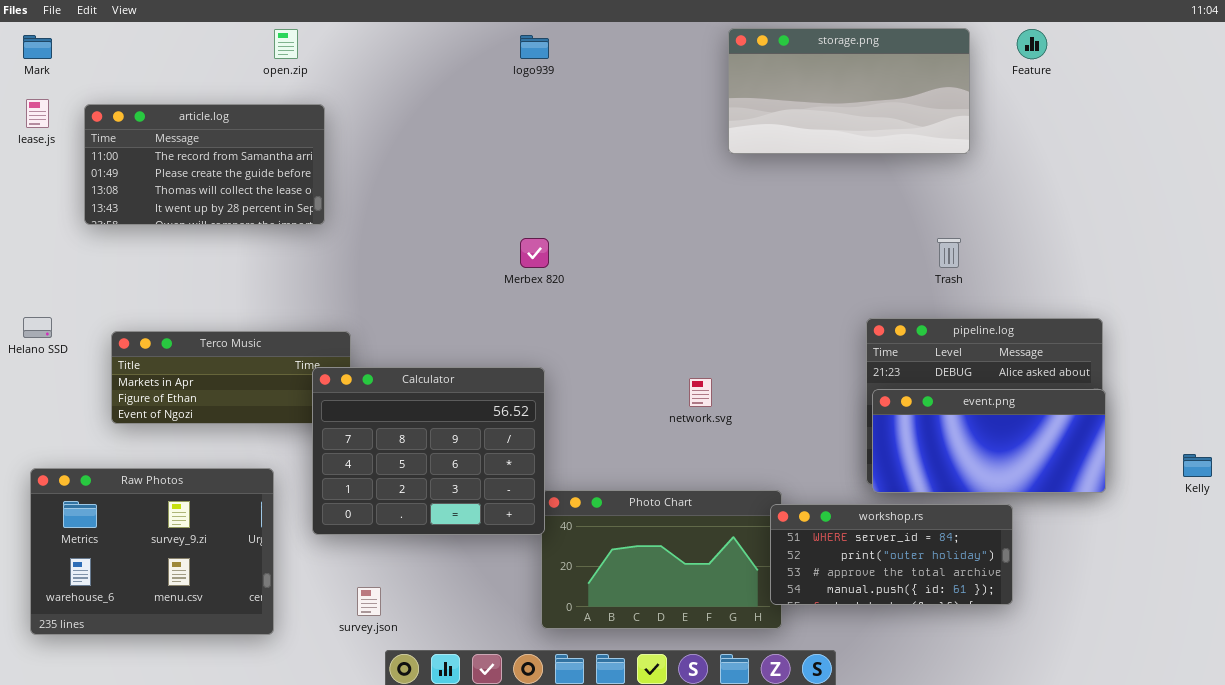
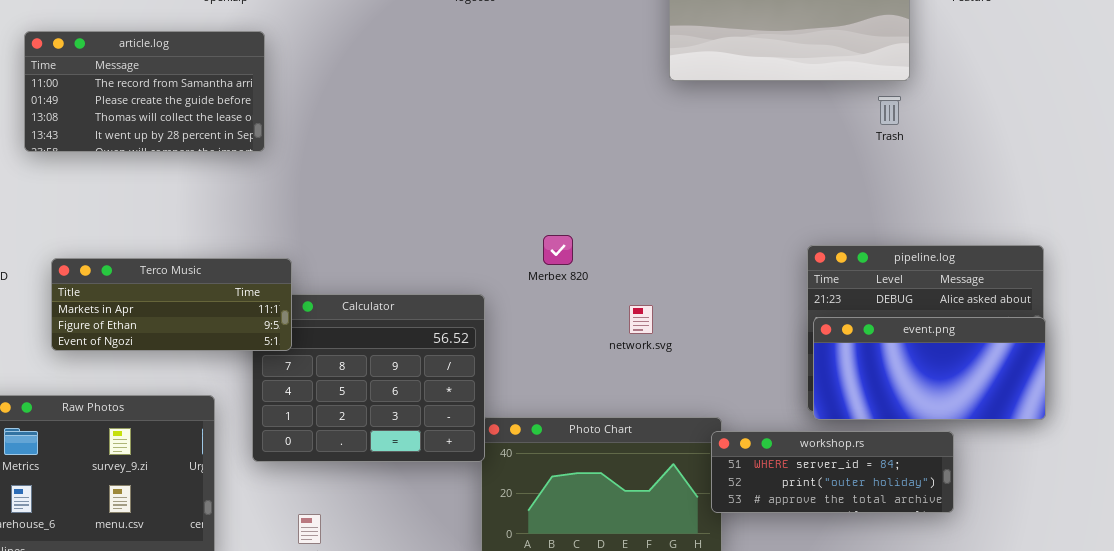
Merbex 820: [520,238,549,268] -> [543,235,573,265], moved
Trash: [937,238,961,268] -> [878,96,901,125], moved
Terco Music: [111,331,351,424] -> [51,258,292,351], raised
workshop.rs: [770,504,1013,605] -> [711,431,954,513], resized

